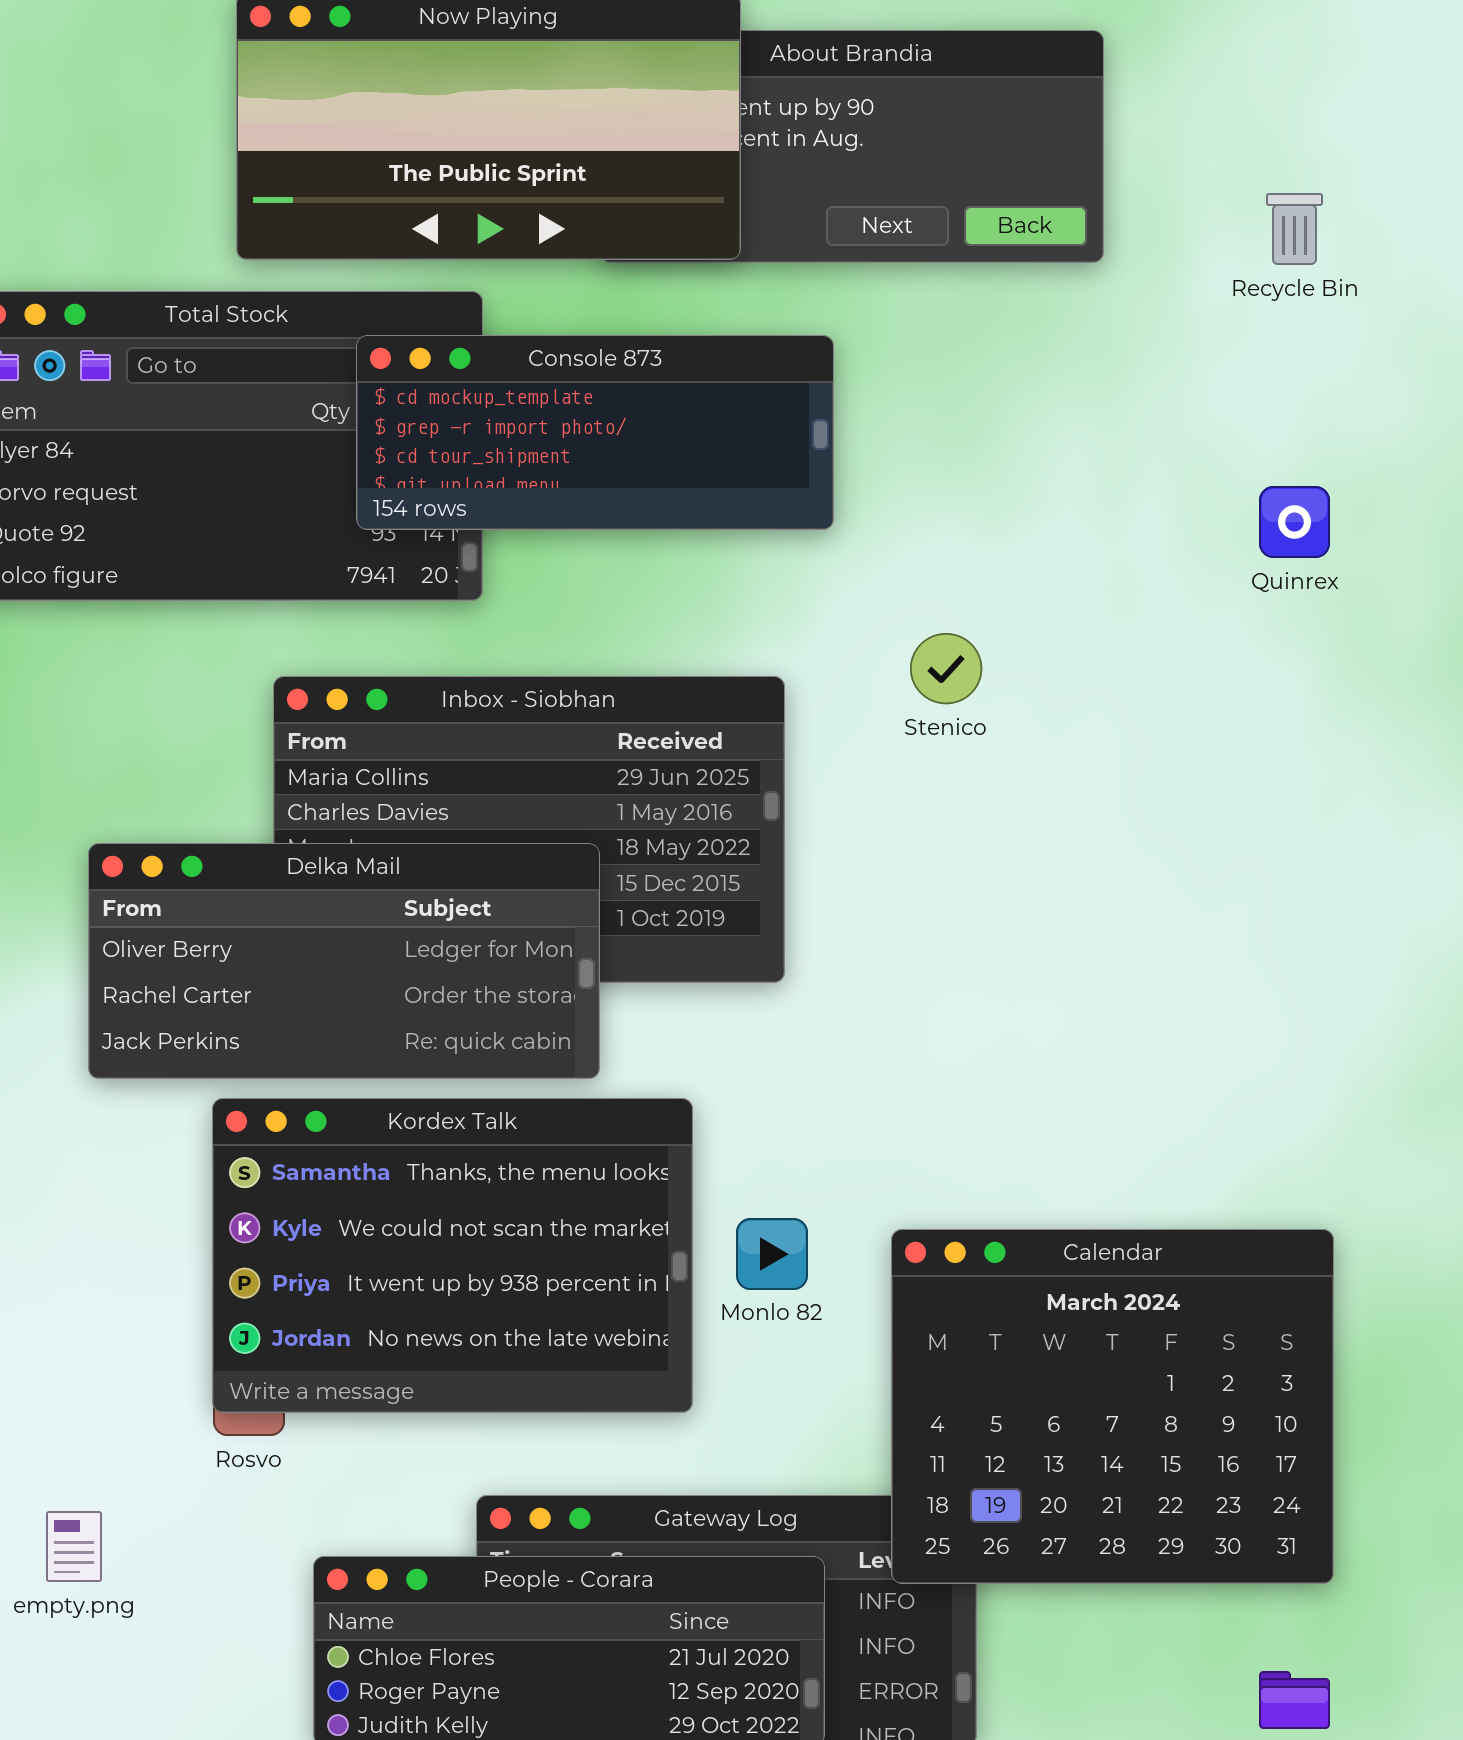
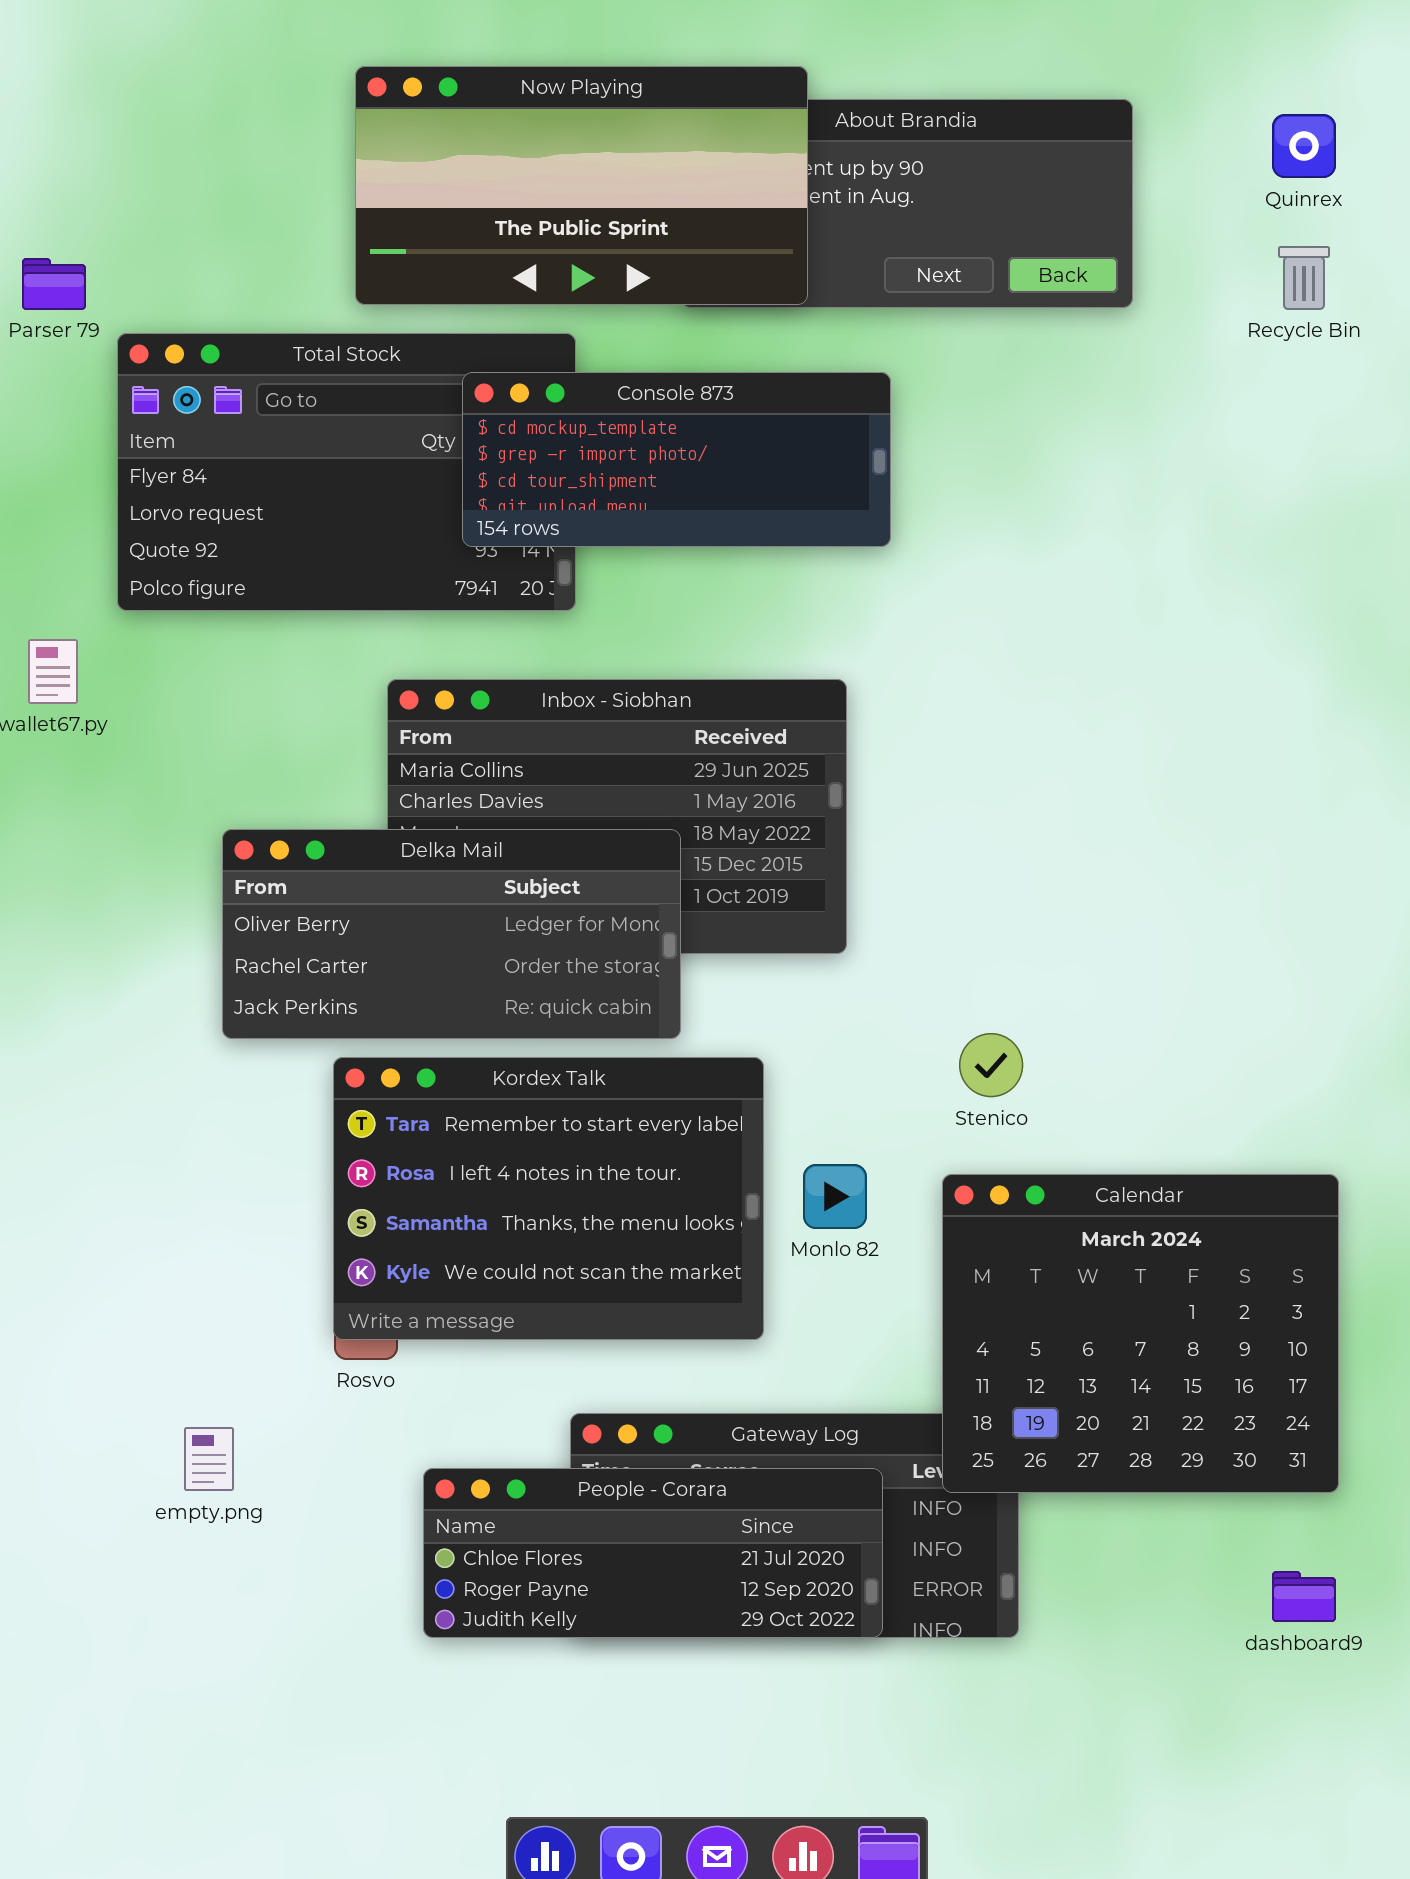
Quinrex: [1259,486,1330,558] -> [1272,114,1336,178], moved
Stenico: [910,633,982,704] -> [959,1033,1023,1097], moved
Kordex Talk: [212,1098,693,1413] -> [333,1057,764,1340], scrolled up 2 rows

